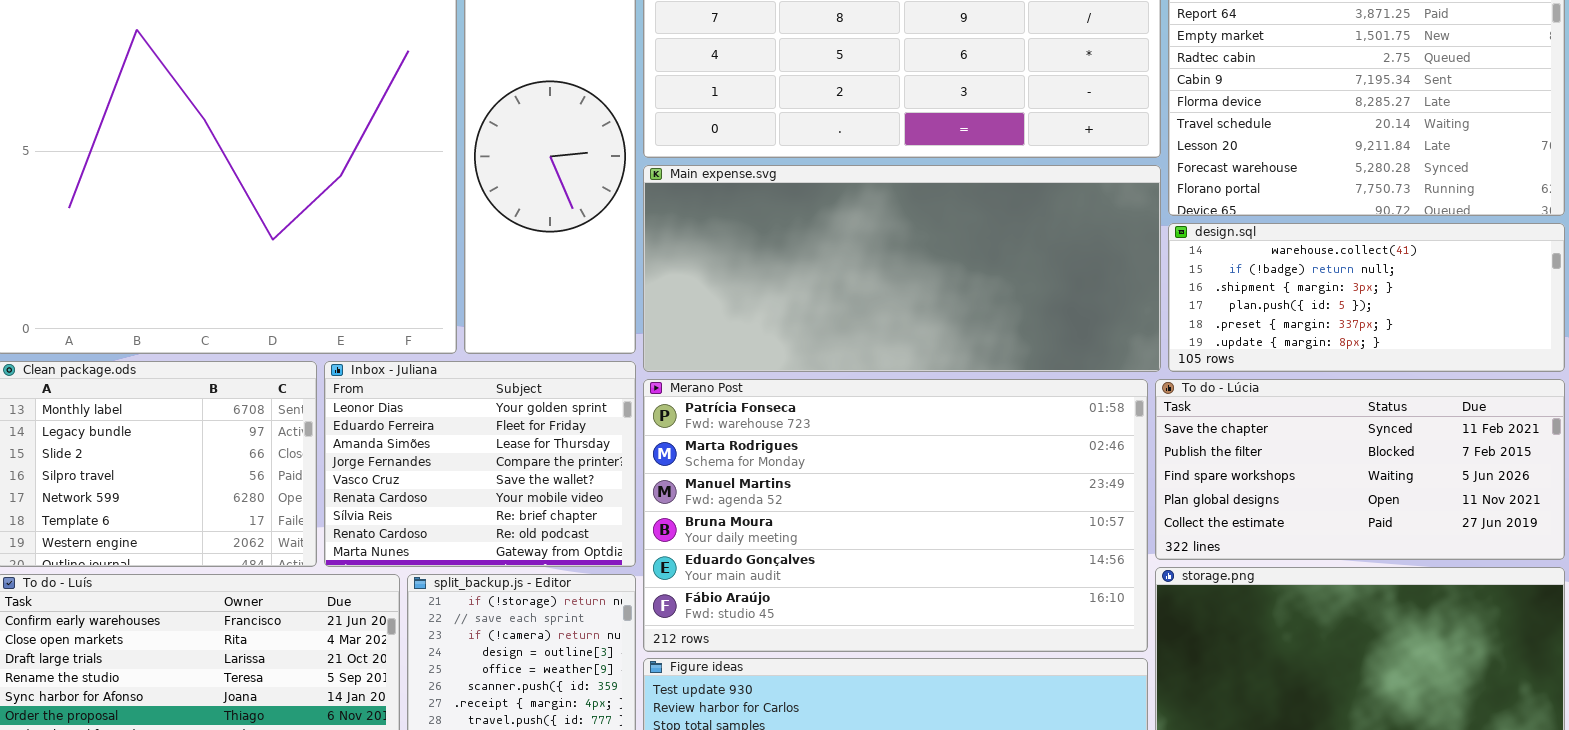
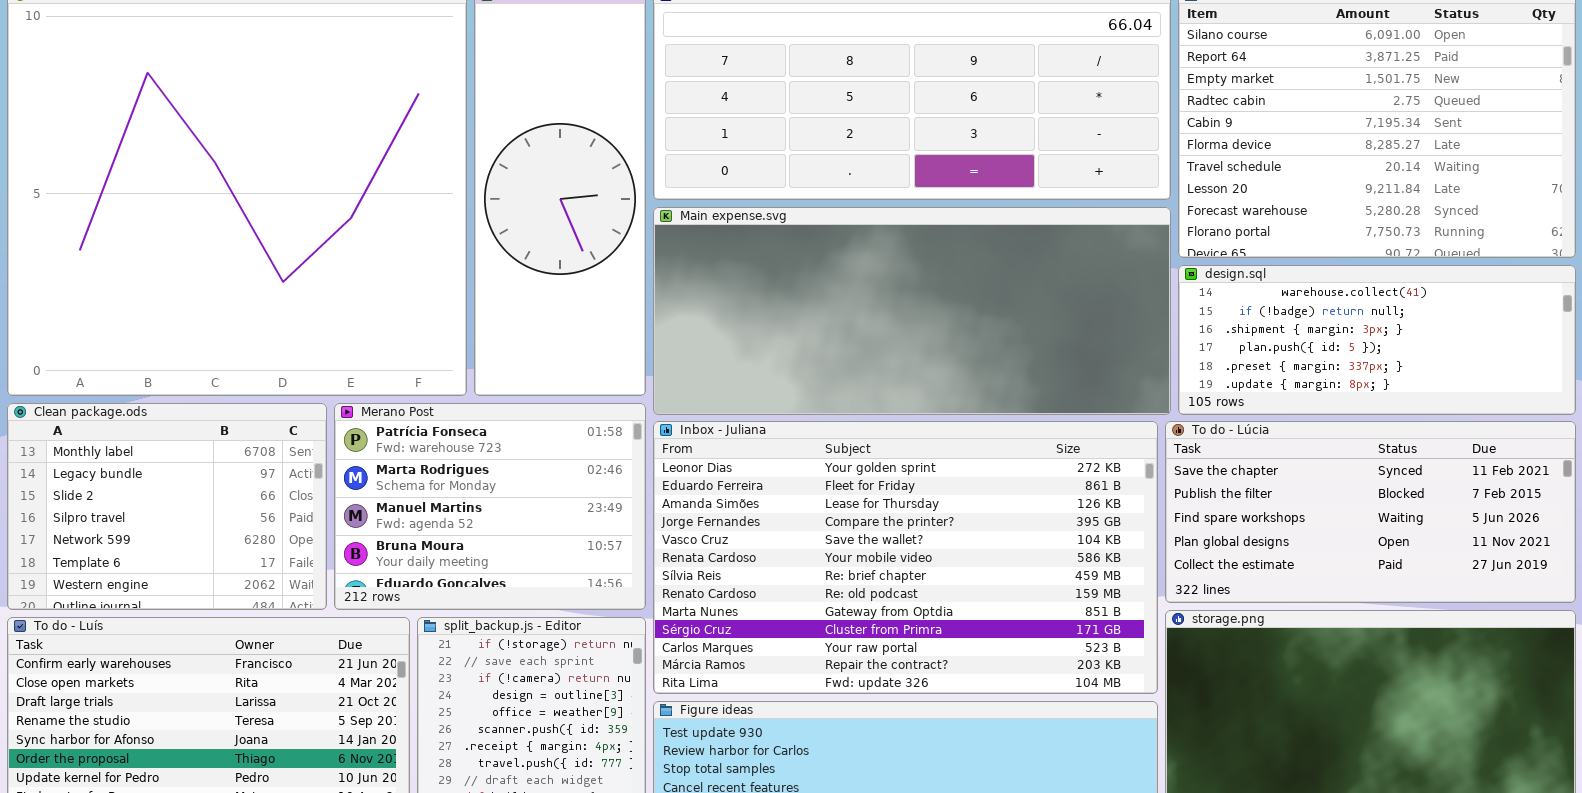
Inbox - Juliana: [324,361,636,567] -> [653,421,1158,694], moved, resized
Merano Post: [643,379,1148,652] -> [334,403,646,610], moved, resized

